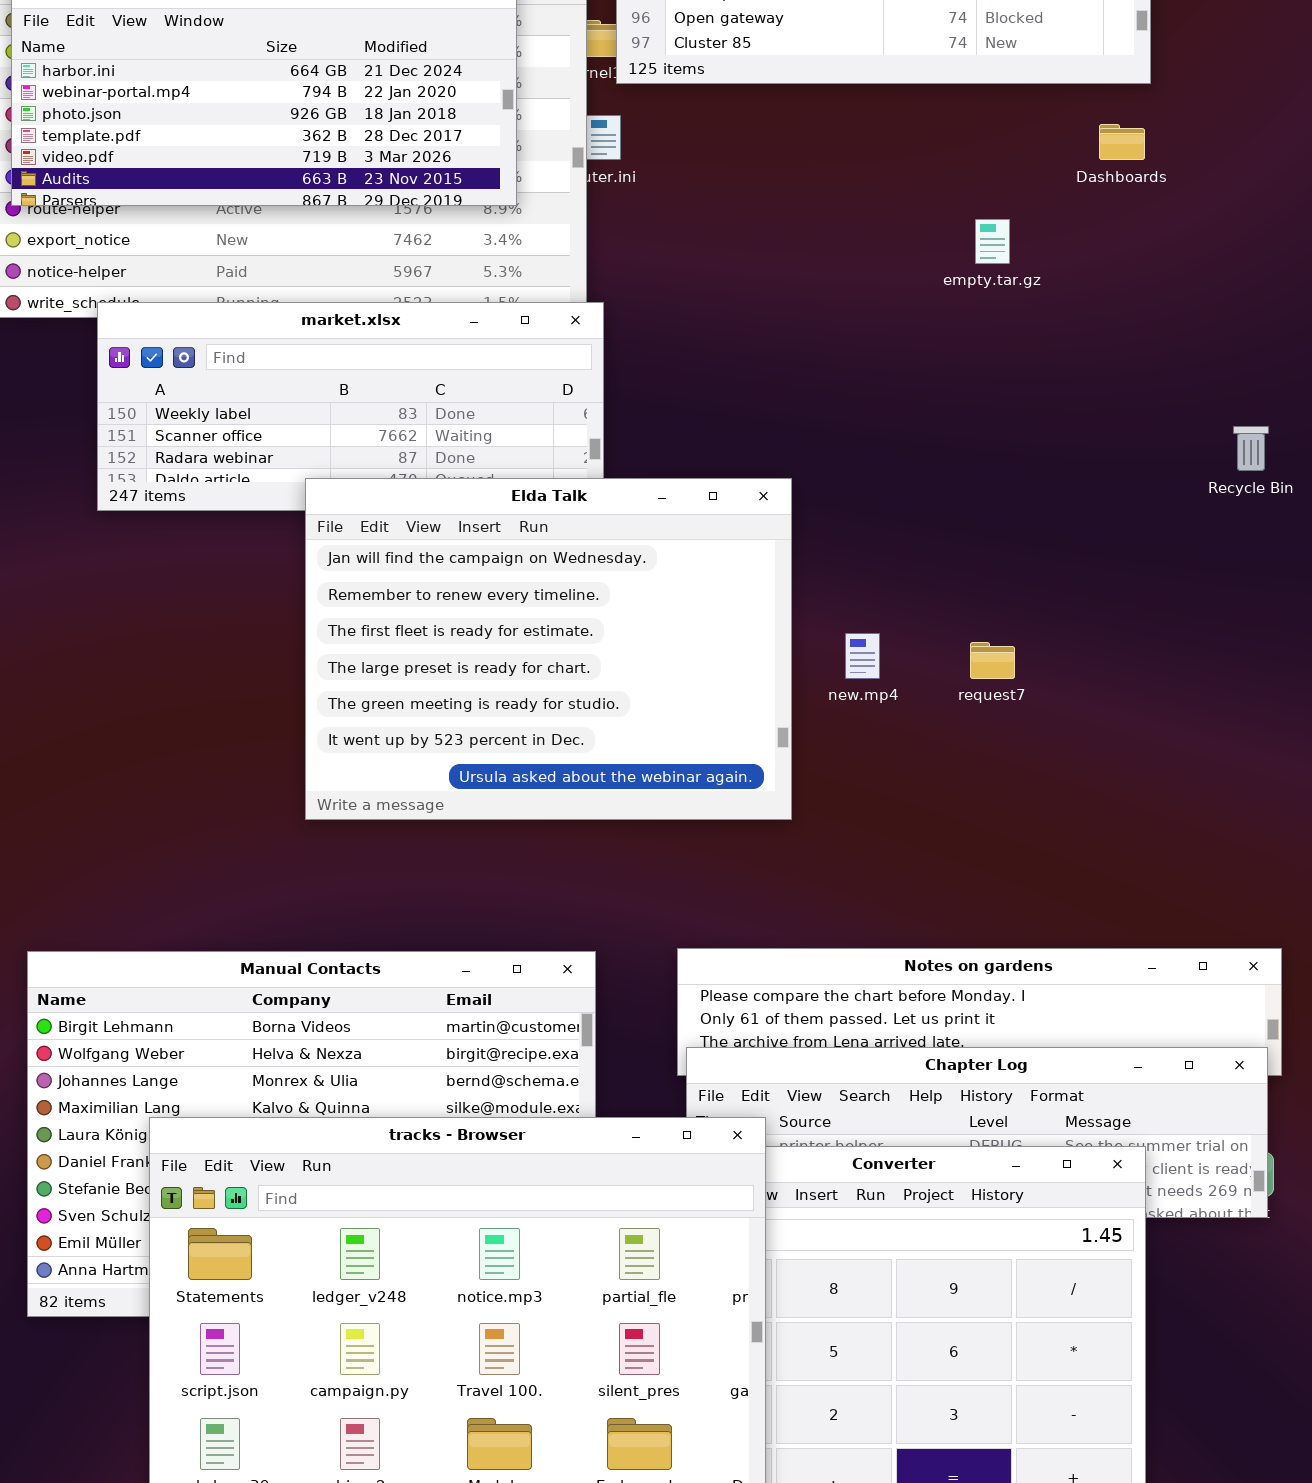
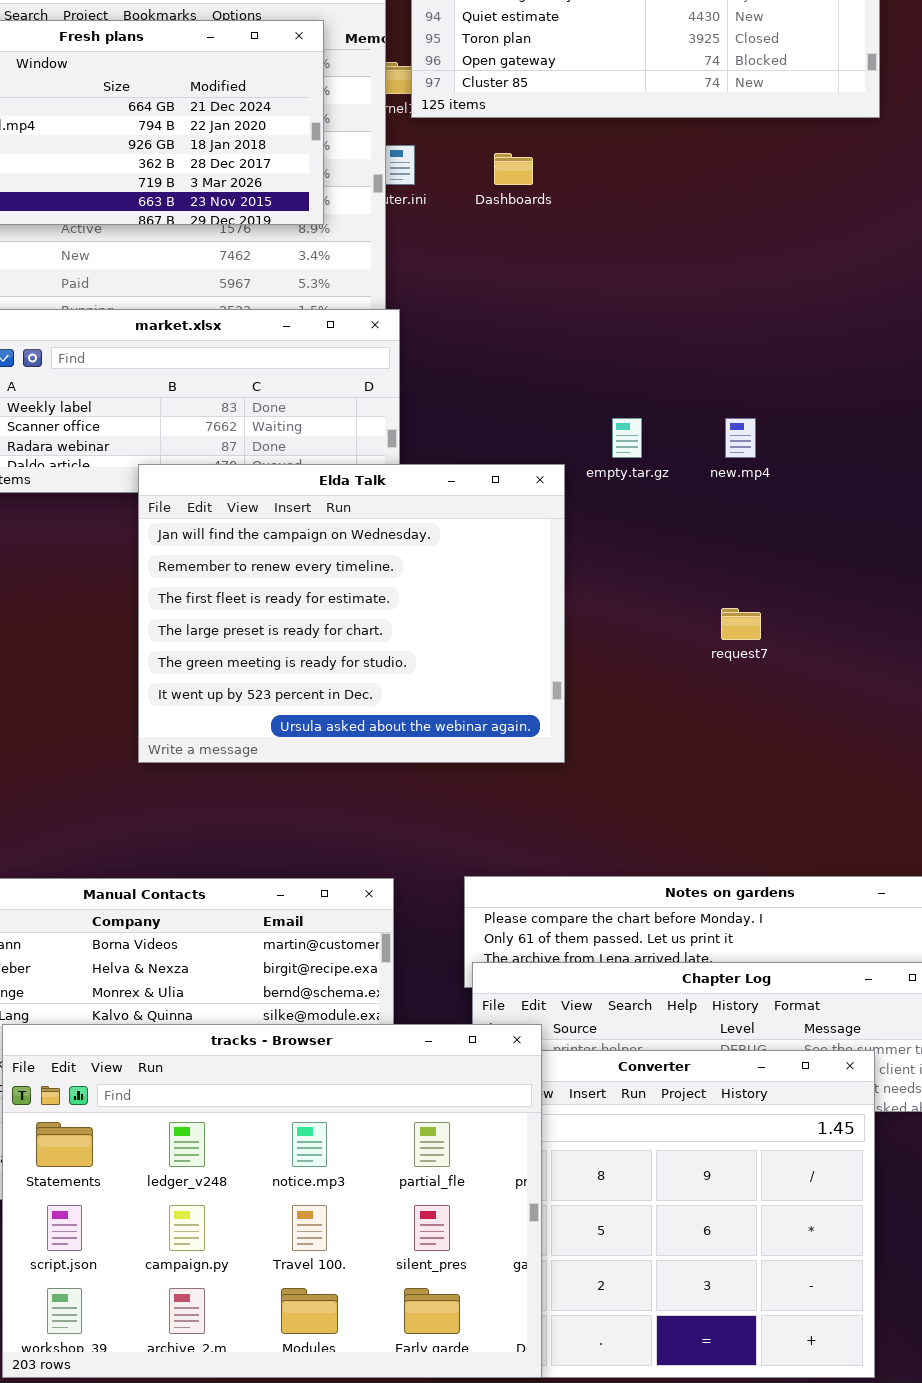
Dashboards: [1099,124,1145,160] -> [494,153,533,185], moved
empty.tar.gz: [975,219,1010,264] -> [612,418,642,458], moved
new.mp4: [845,633,880,679] -> [725,418,756,458], moved

